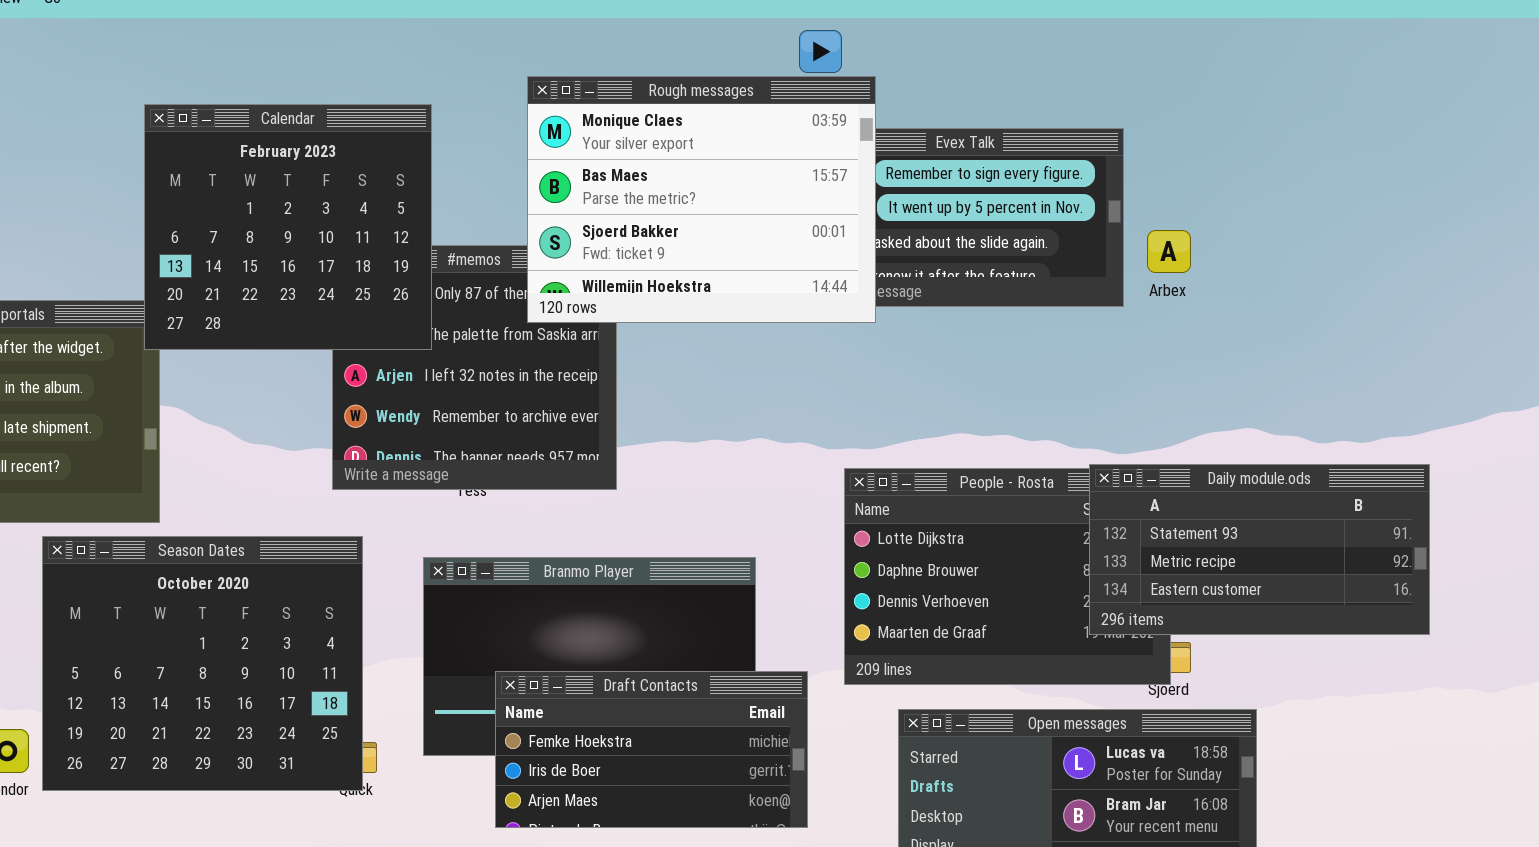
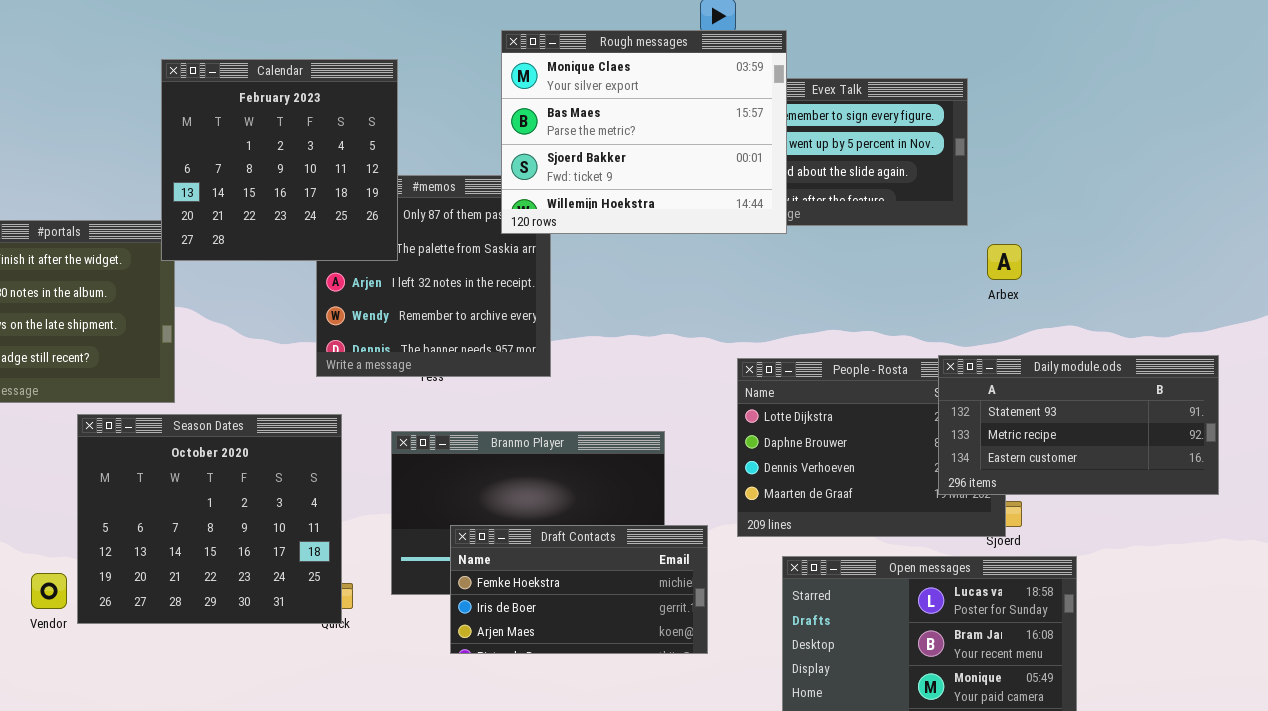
Rough messages: [527,76,876,323] -> [501,30,787,234], moved
Arbex: [1147,230,1191,273] -> [987,244,1022,280], moved

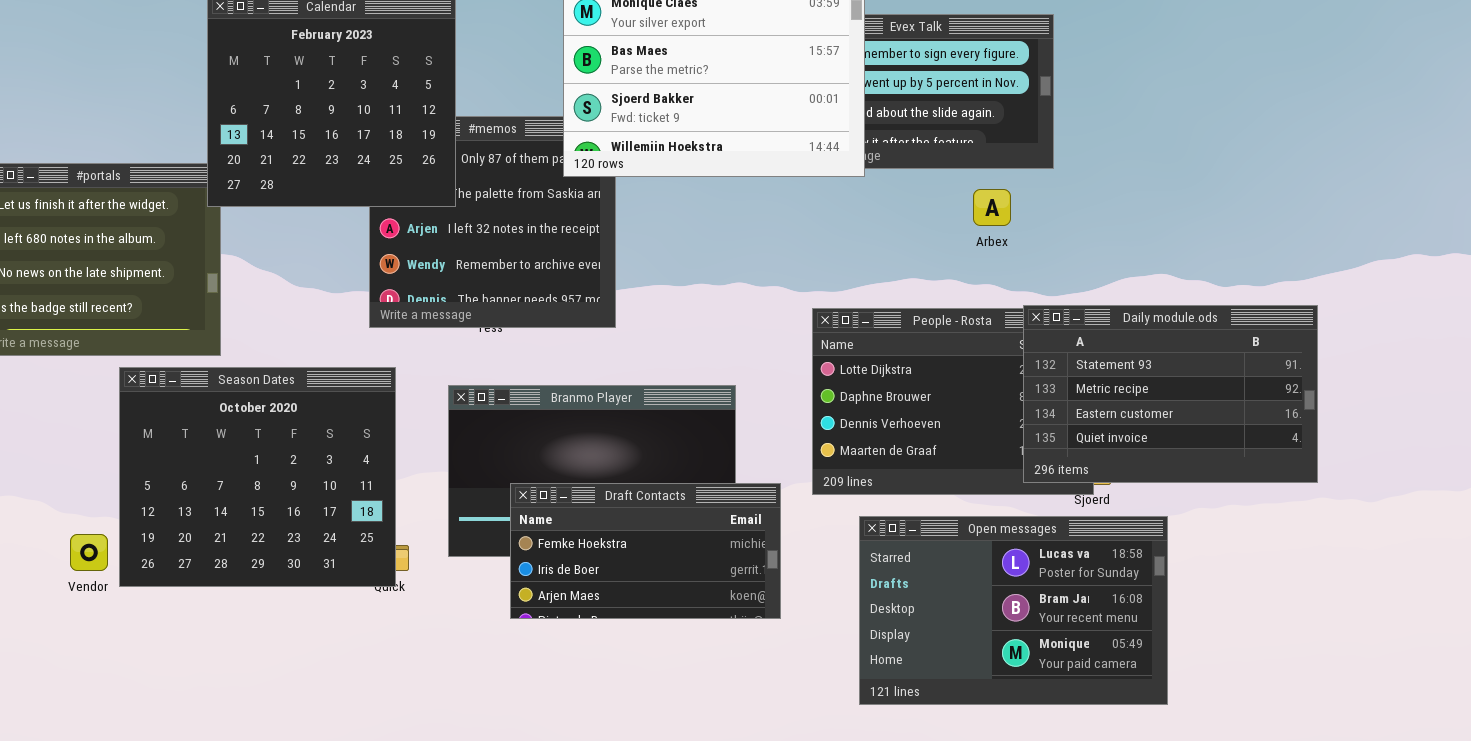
Arbex: [987,244,1022,280] -> [973,189,1011,226], moved
Daily module.ods: [938,355,1219,495] -> [1023,305,1318,483], resized

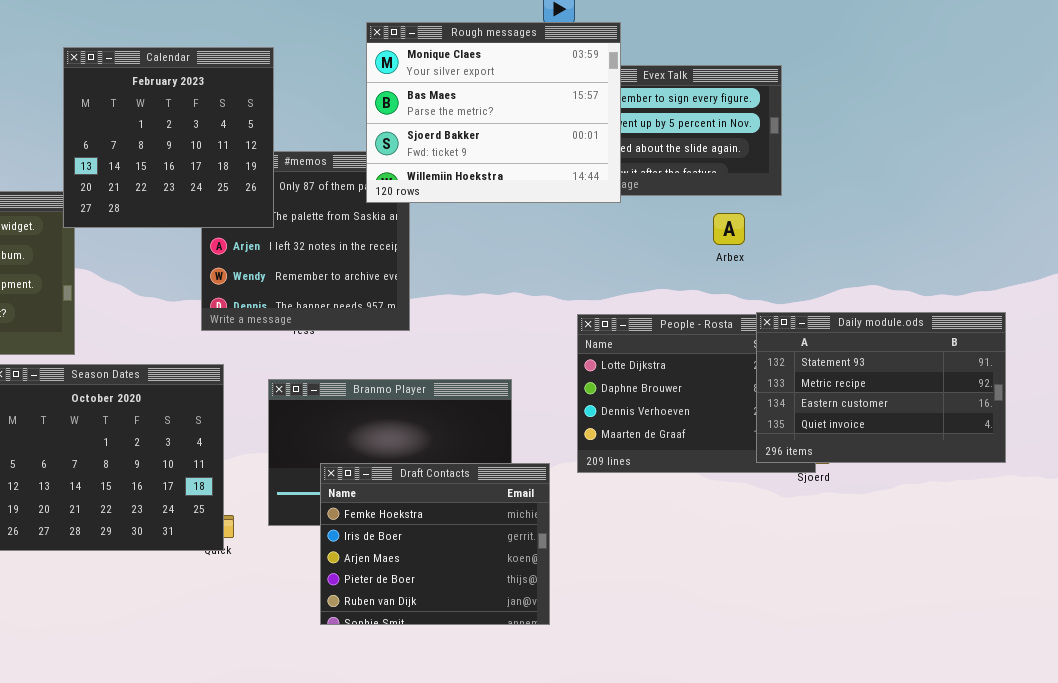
Draft Contacts: [510,483,781,619] -> [320,463,550,625], resized
Open messages: [859,516,1168,705] -> none, closed

